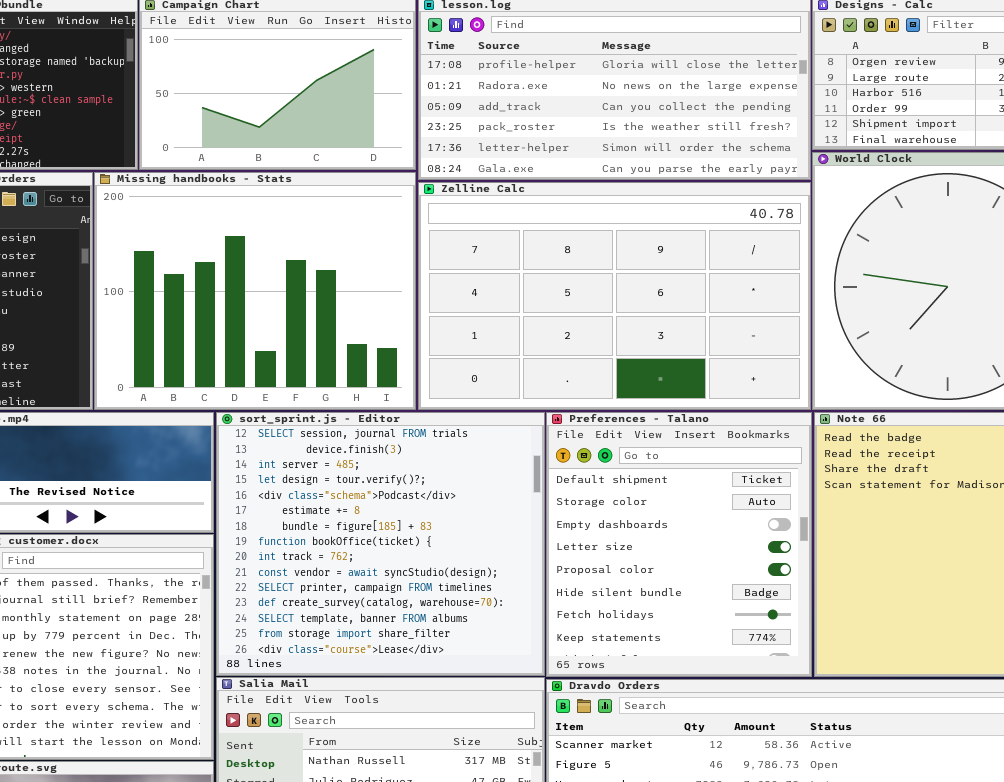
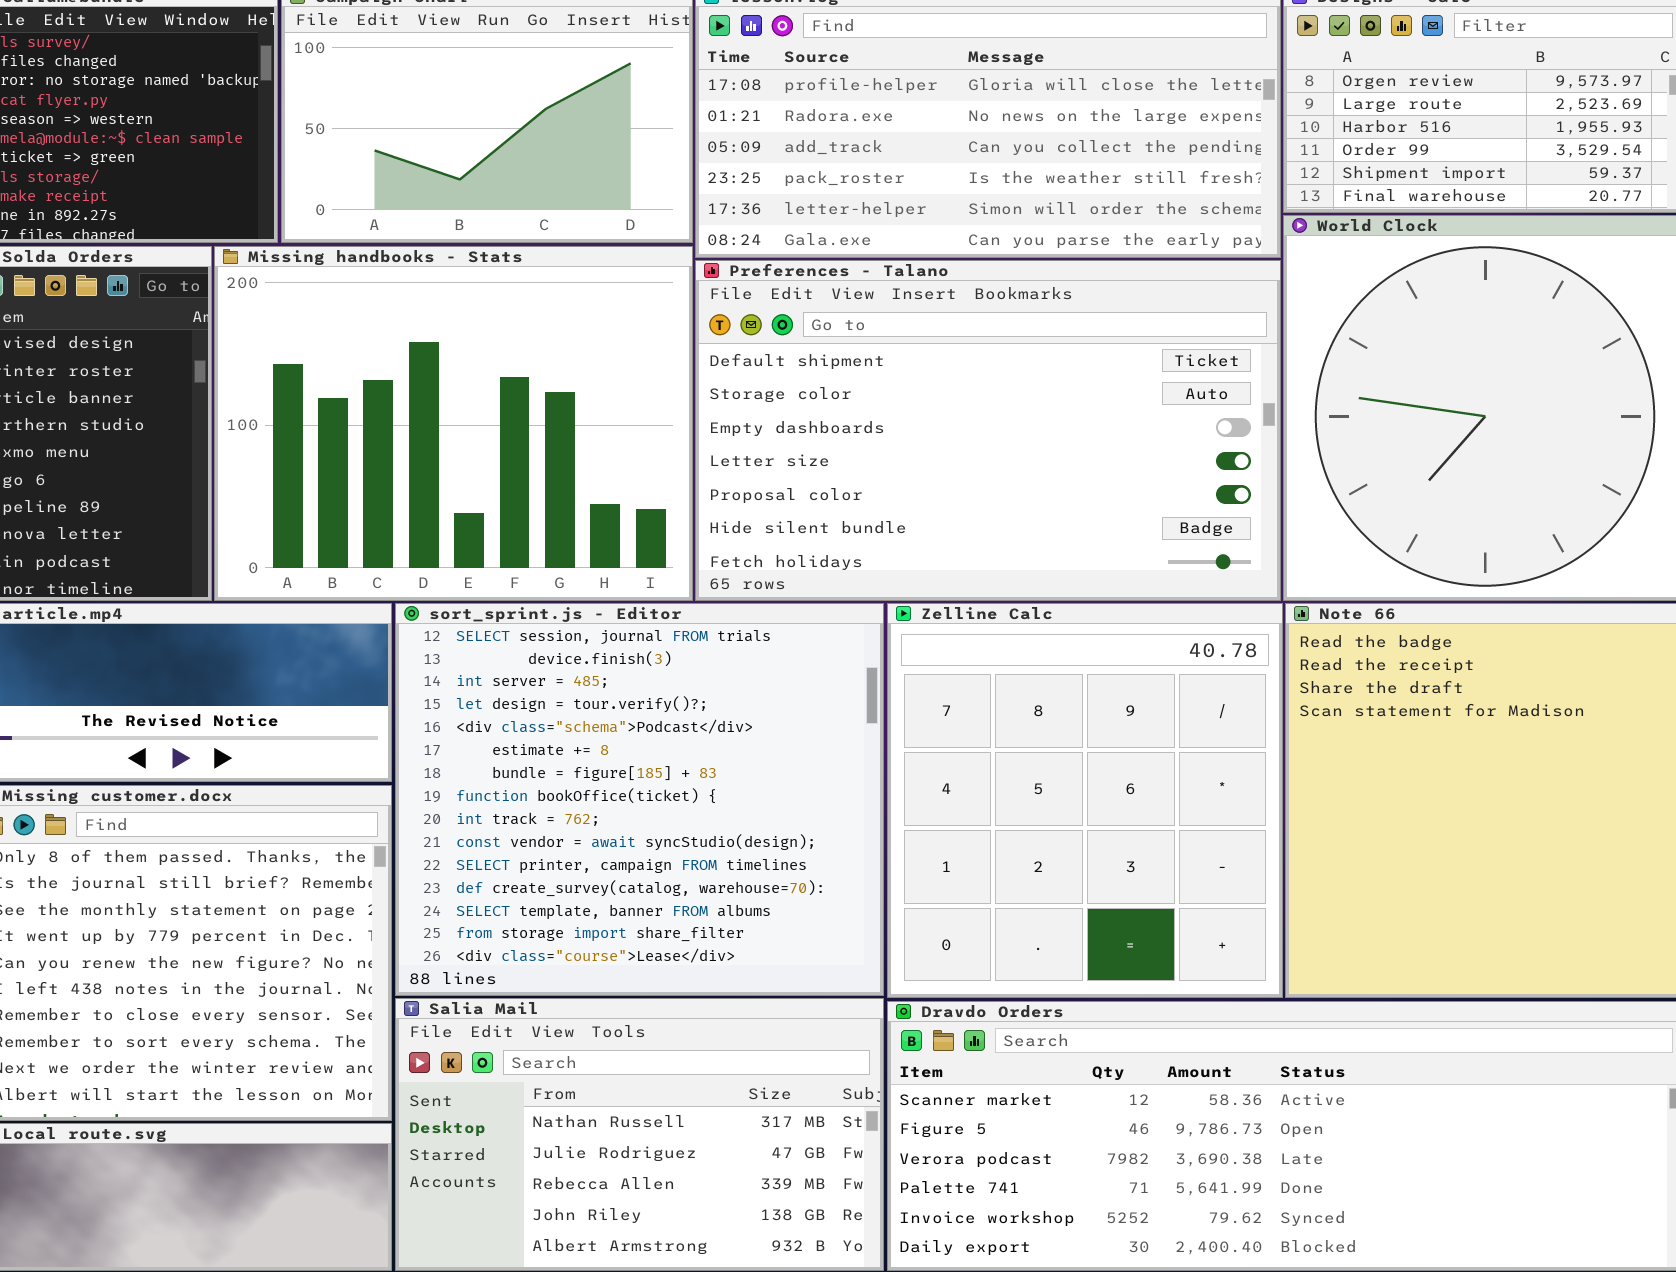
Zelline Calc: [418,182,811,410] -> [887,603,1283,998], moved, resized
Preferences - Talano: [546,412,812,677] -> [695,260,1281,601], moved, resized

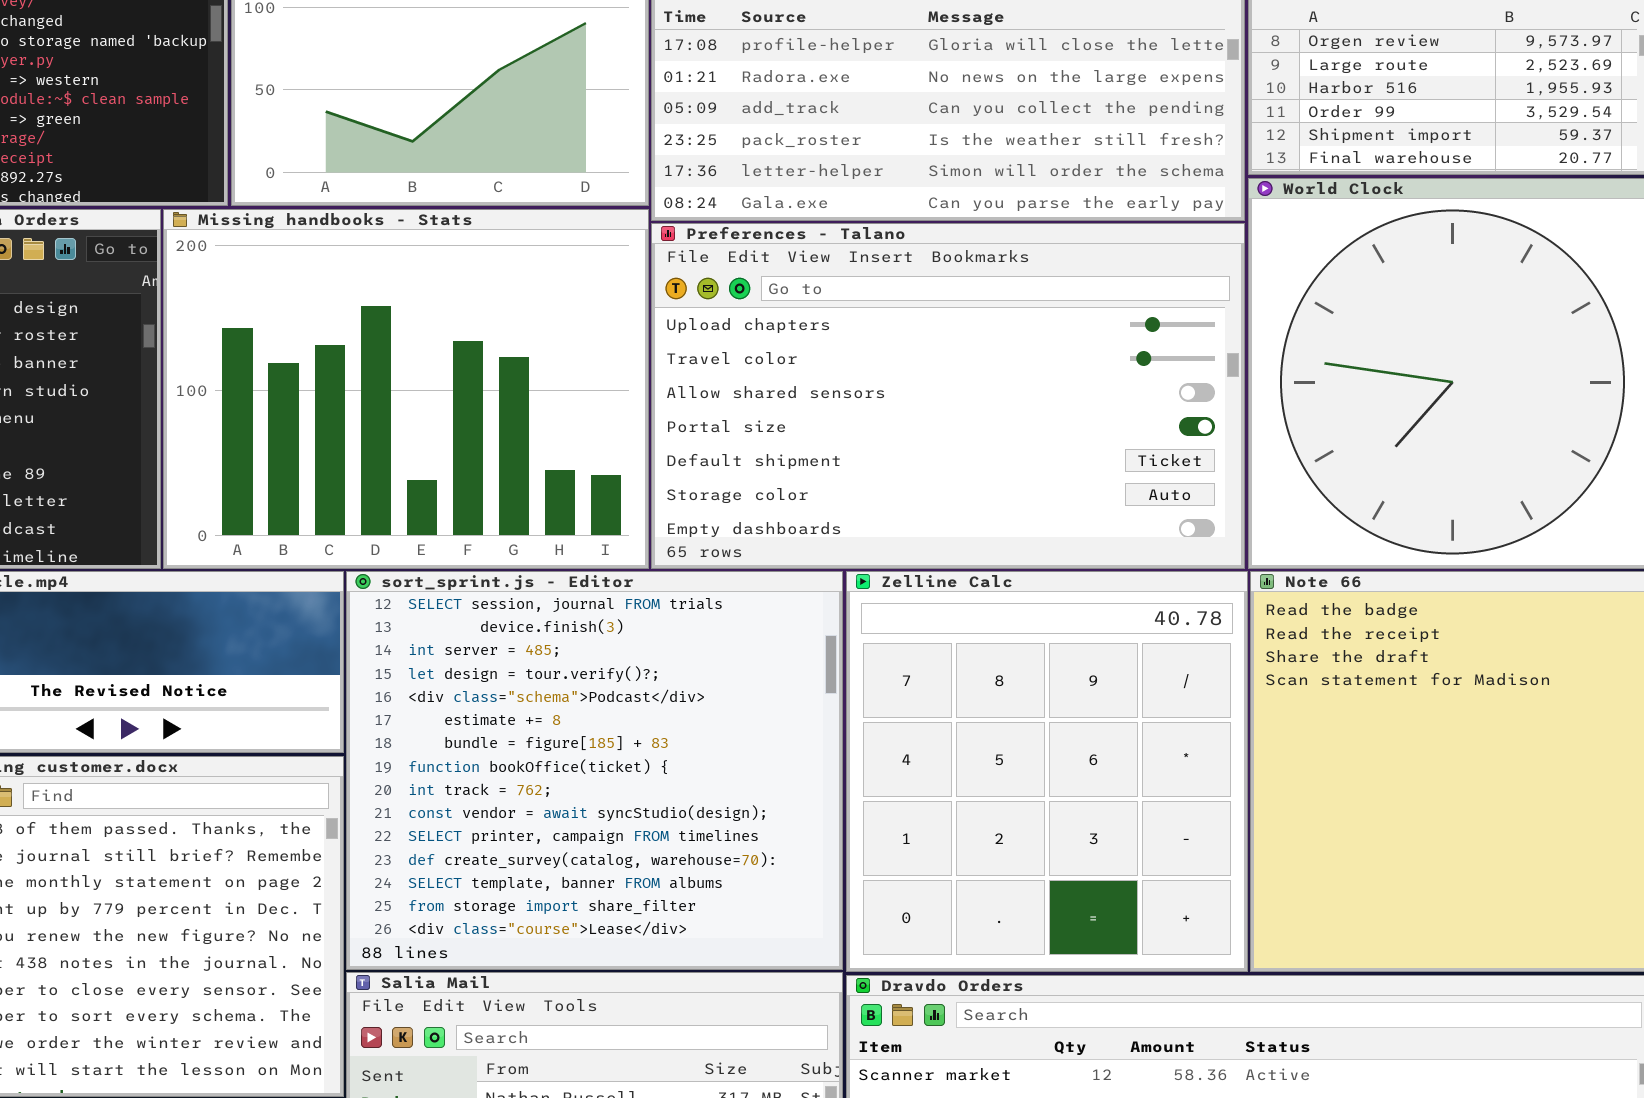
Preferences - Talano: [695,260,1281,601] -> [651,223,1245,569], scrolled up 4 rows

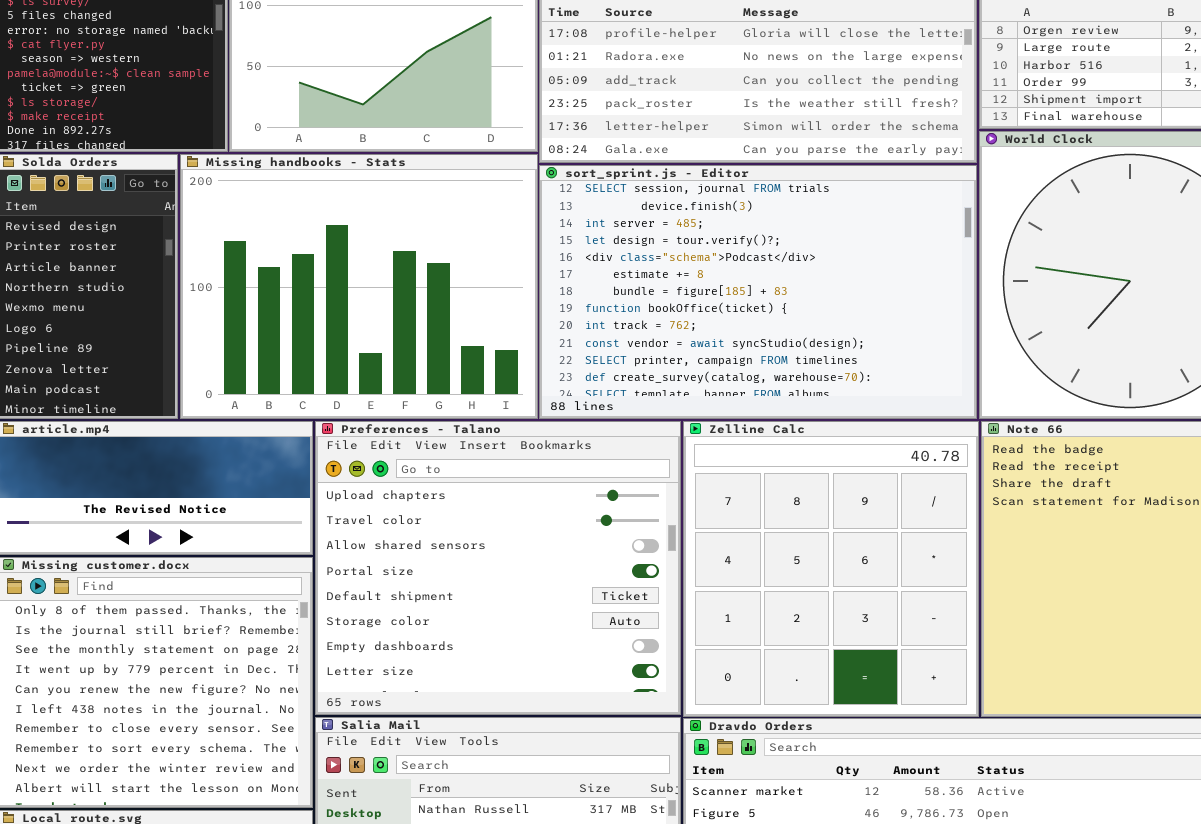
Preferences - Talano: [651,223,1245,569] -> [315,421,681,715], moved, resized
sort_sprint.js - Editor: [346,571,843,970] -> [539,165,977,419], moved, resized

